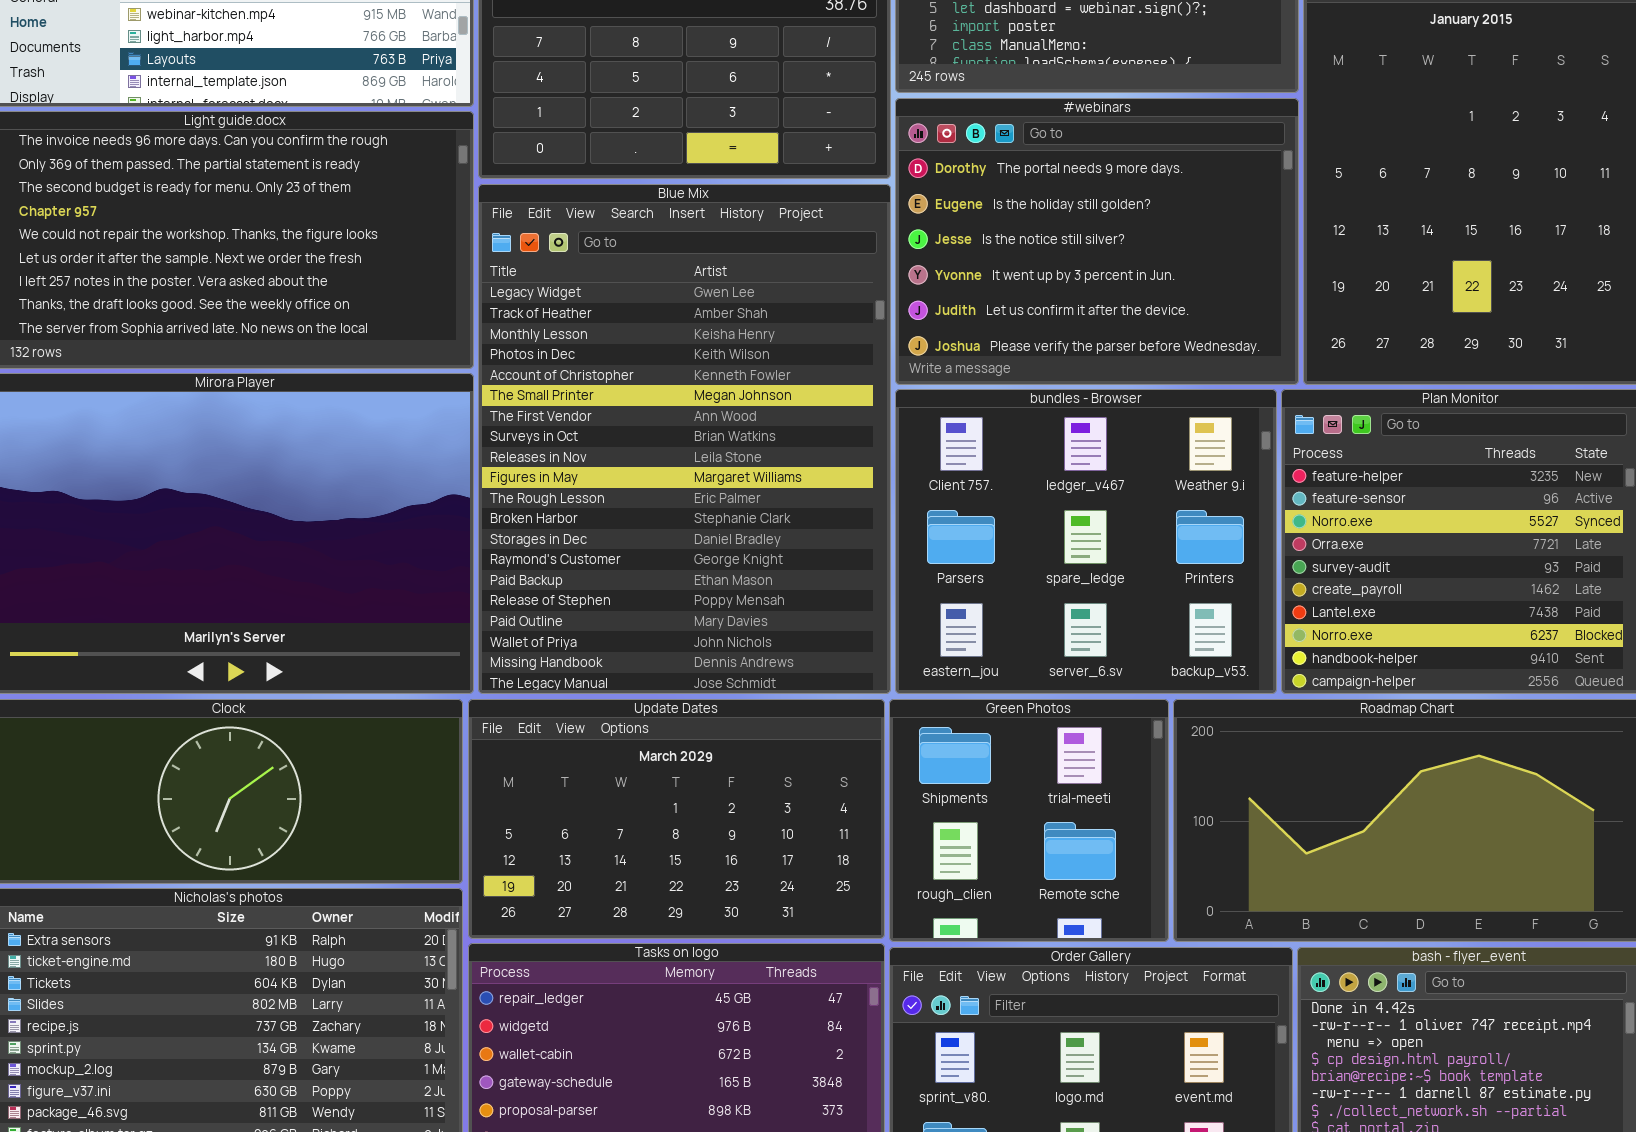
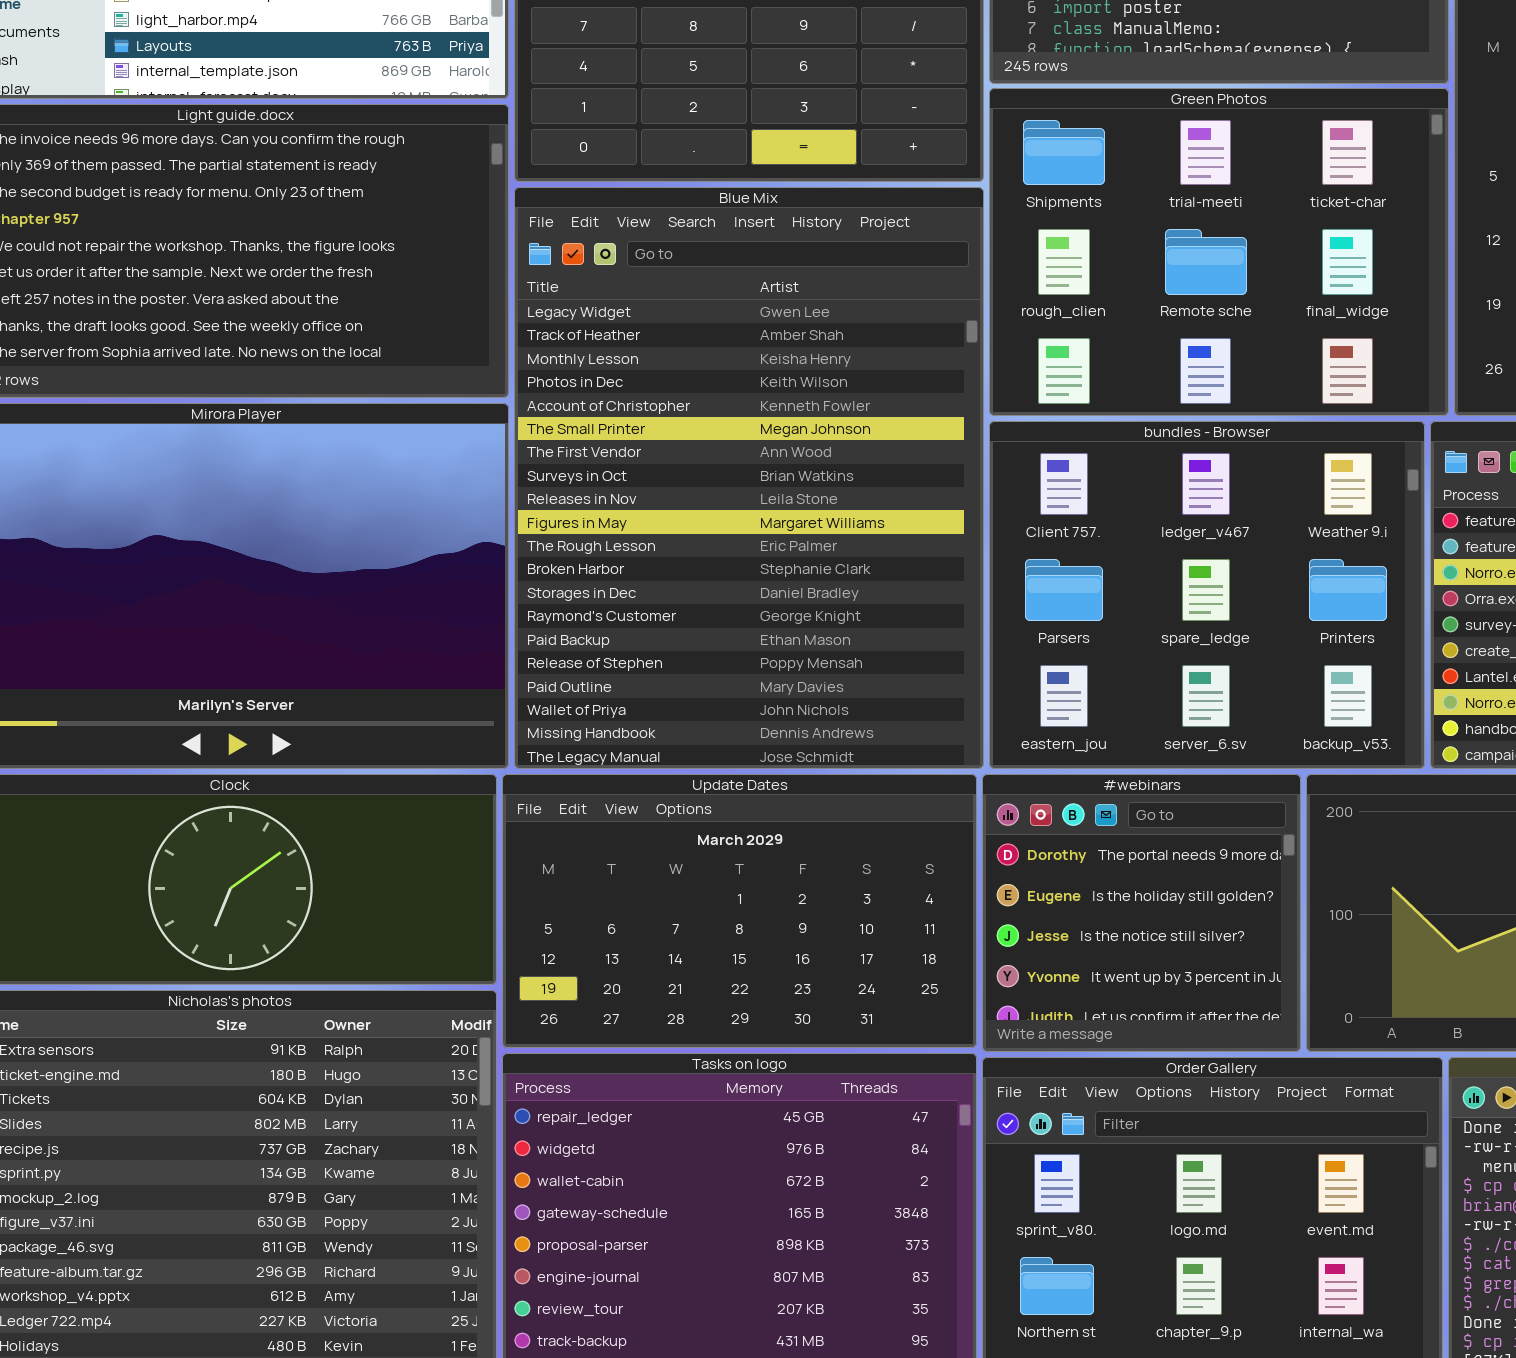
#webinars: [895,98,1299,385] -> [982,774,1301,1052], moved, resized
Green Photos: [889,699,1169,942] -> [989,88,1449,416], moved, resized

